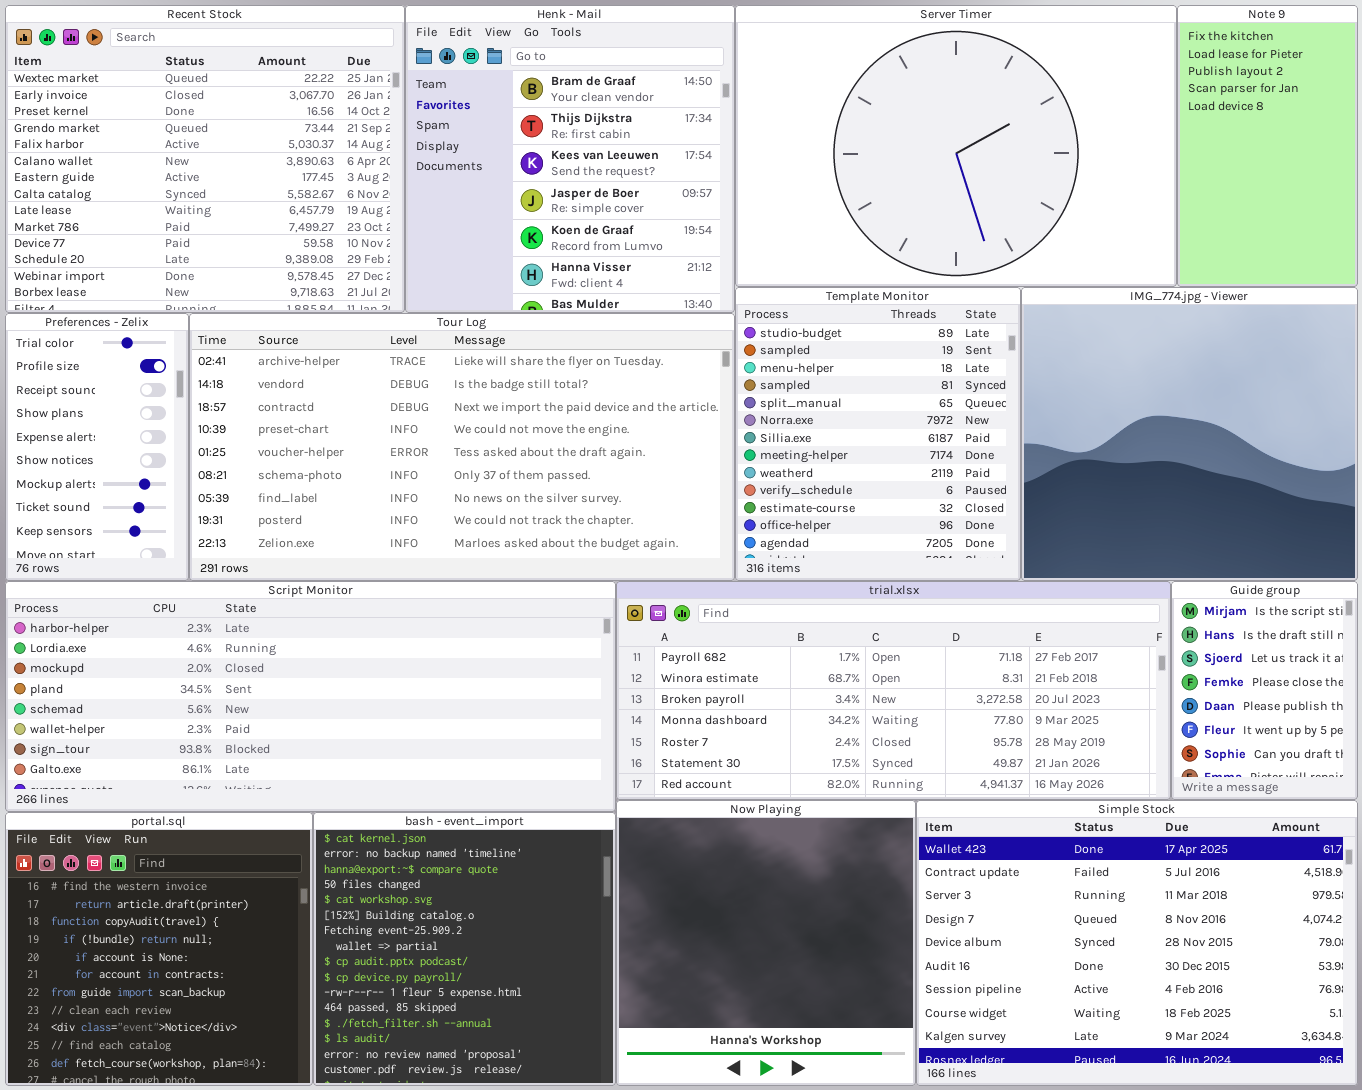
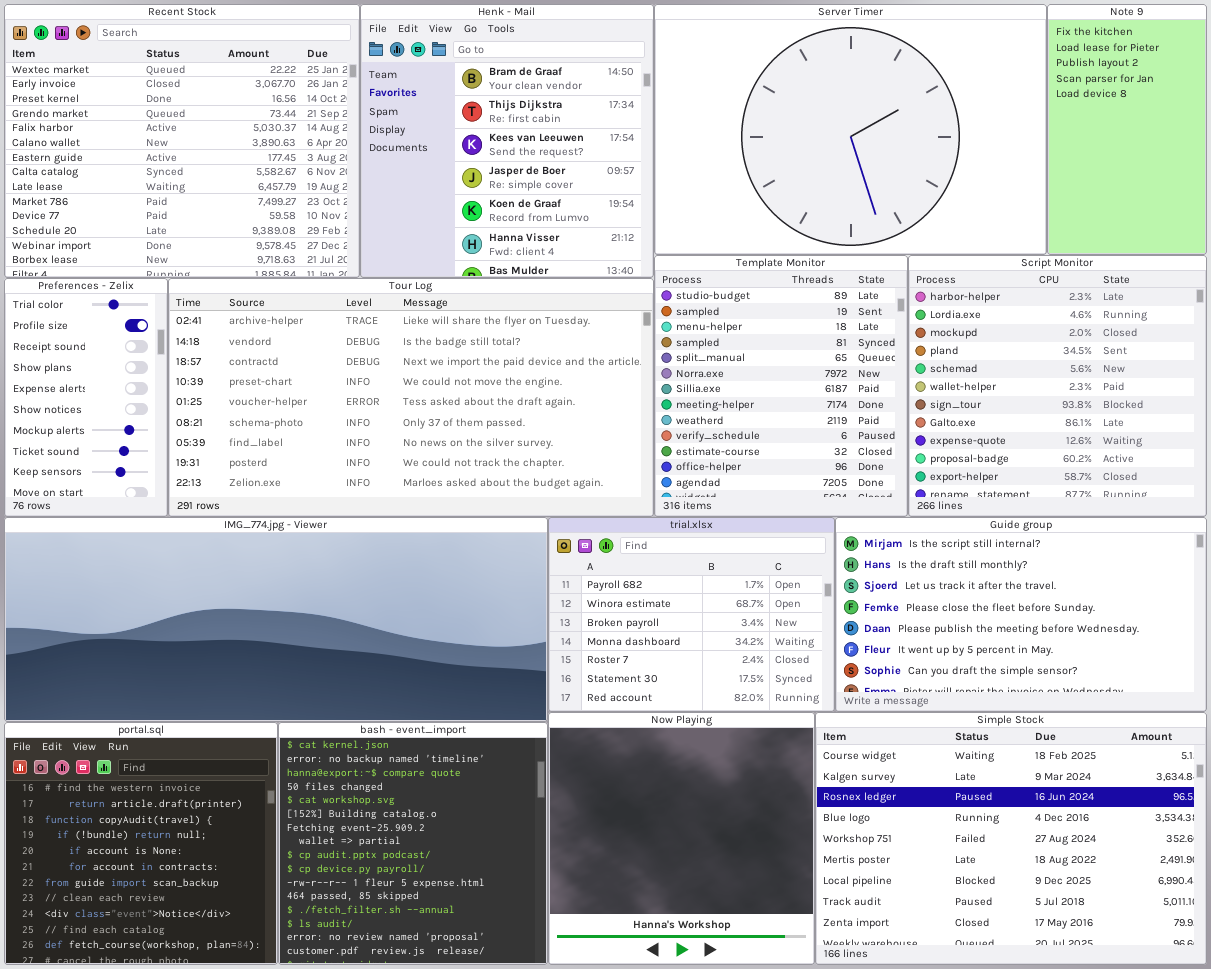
IMG_774.jpg - Viewer: [1021,287,1358,581] -> [4,517,548,722], moved, resized
Script Monitor: [5,581,616,812] -> [908,255,1207,517], moved, resized
trial.xlsx: [616,581,1171,800] -> [548,517,835,712], resized
Guide group: [1171,581,1358,800] -> [835,517,1207,712], resized
Simple Stock: [916,800,1358,1086] -> [815,712,1207,965], scrolled down 7 rows

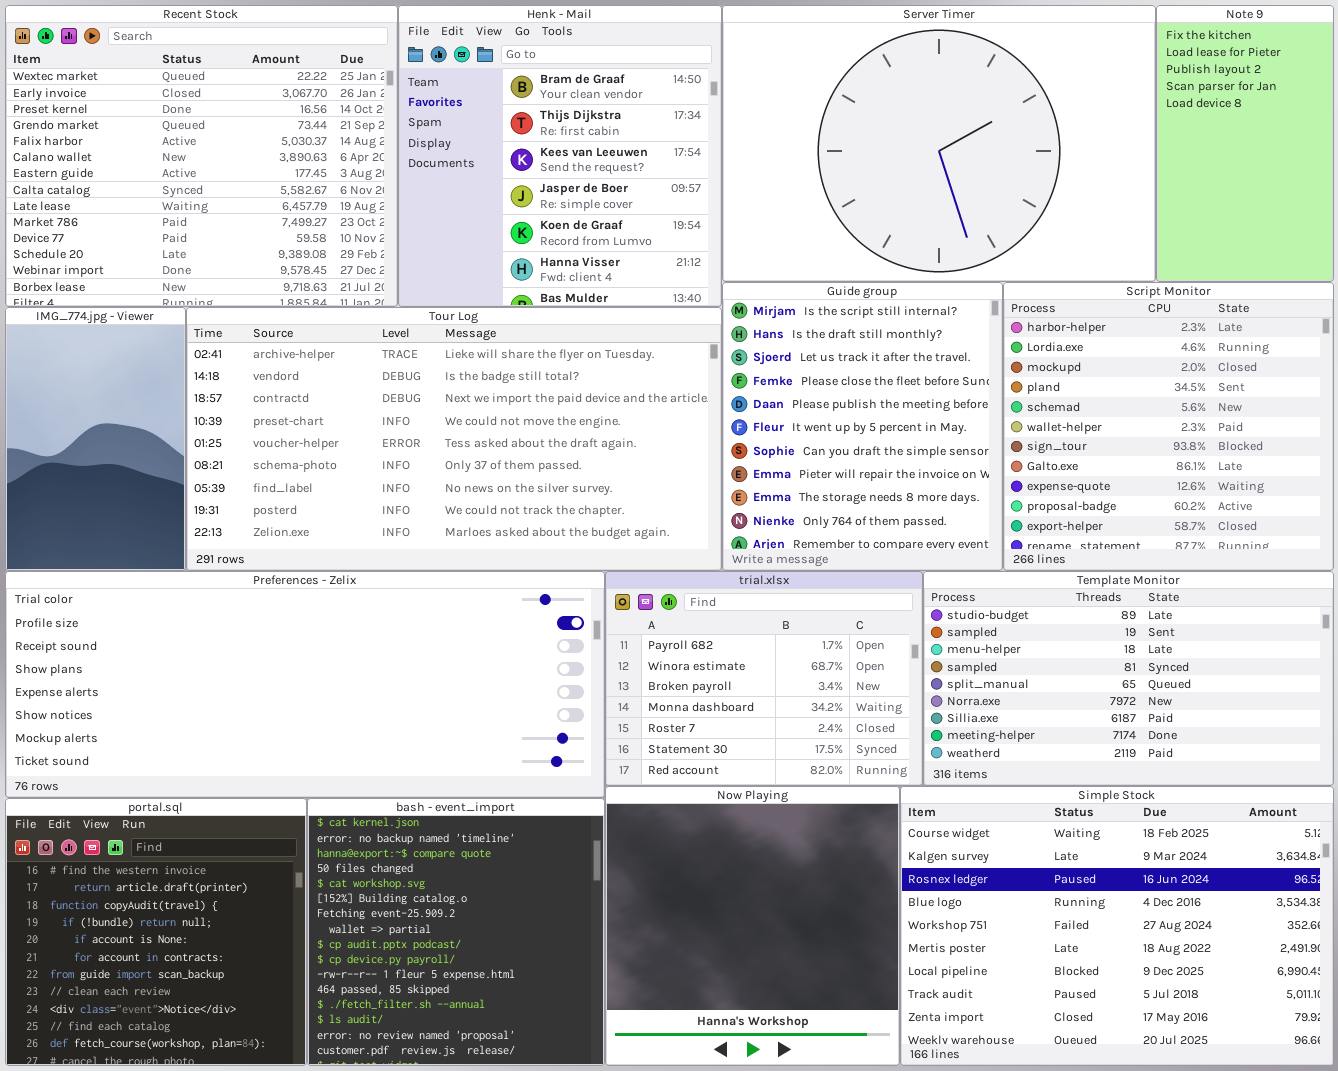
Template Monitor: [654,255,908,517] -> [923,571,1334,786], moved, resized
Preferences - Zelix: [4,278,168,517] -> [5,571,605,798], moved, resized
IMG_774.jpg - Viewer: [4,517,548,722] -> [5,307,186,571], moved, resized
Guide group: [835,517,1207,712] -> [722,282,1003,571], moved, resized

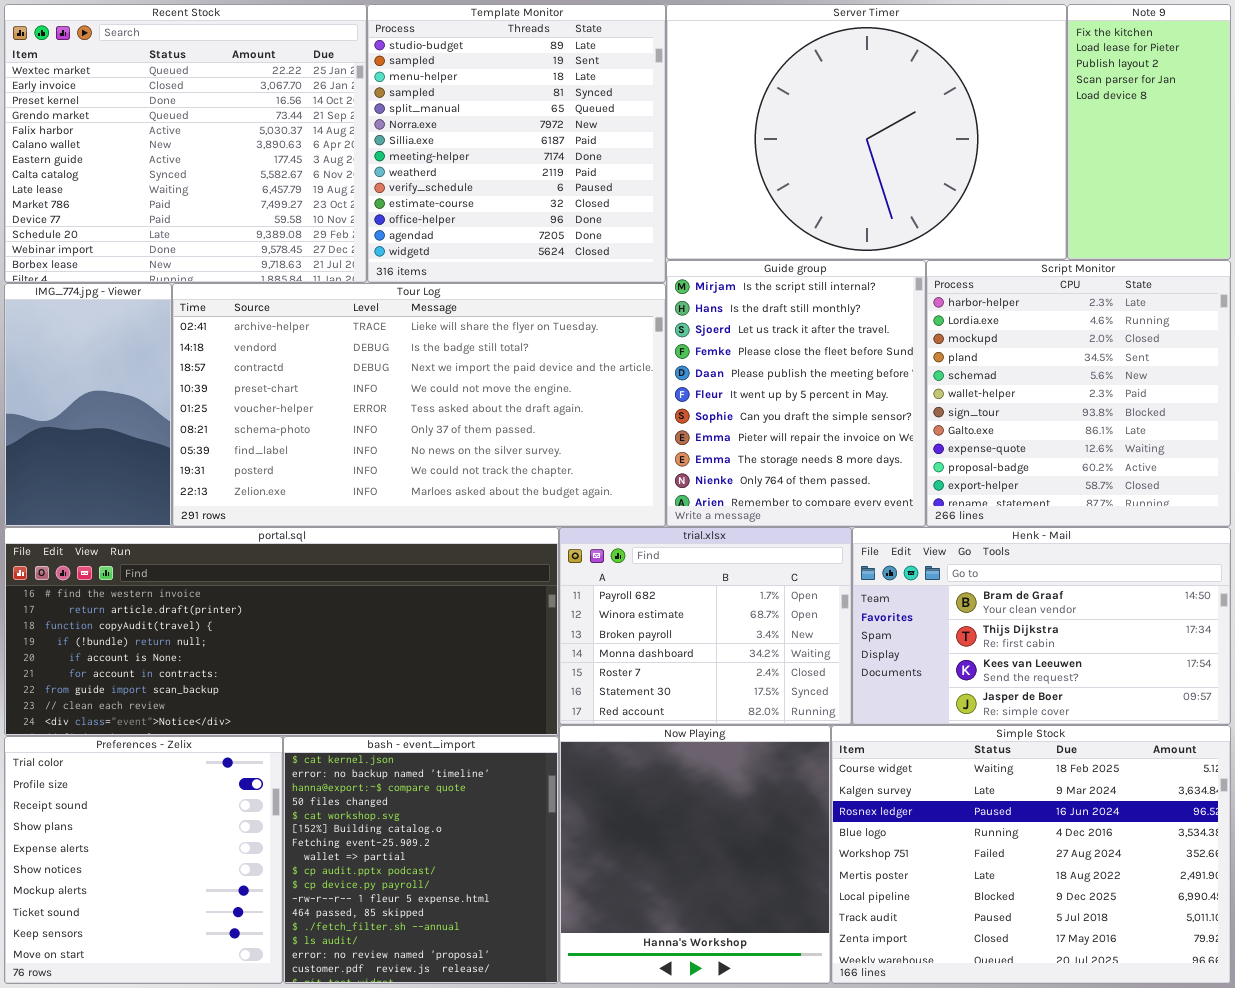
Henk - Mail: [398,5,722,307] -> [852,527,1231,725], moved, resized
Preferences - Zelix: [5,571,605,798] -> [4,736,283,984], moved, resized
Template Monitor: [923,571,1334,786] -> [367,4,666,283], moved, resized
portal.sql: [5,798,307,1066] -> [4,527,559,736], moved, resized

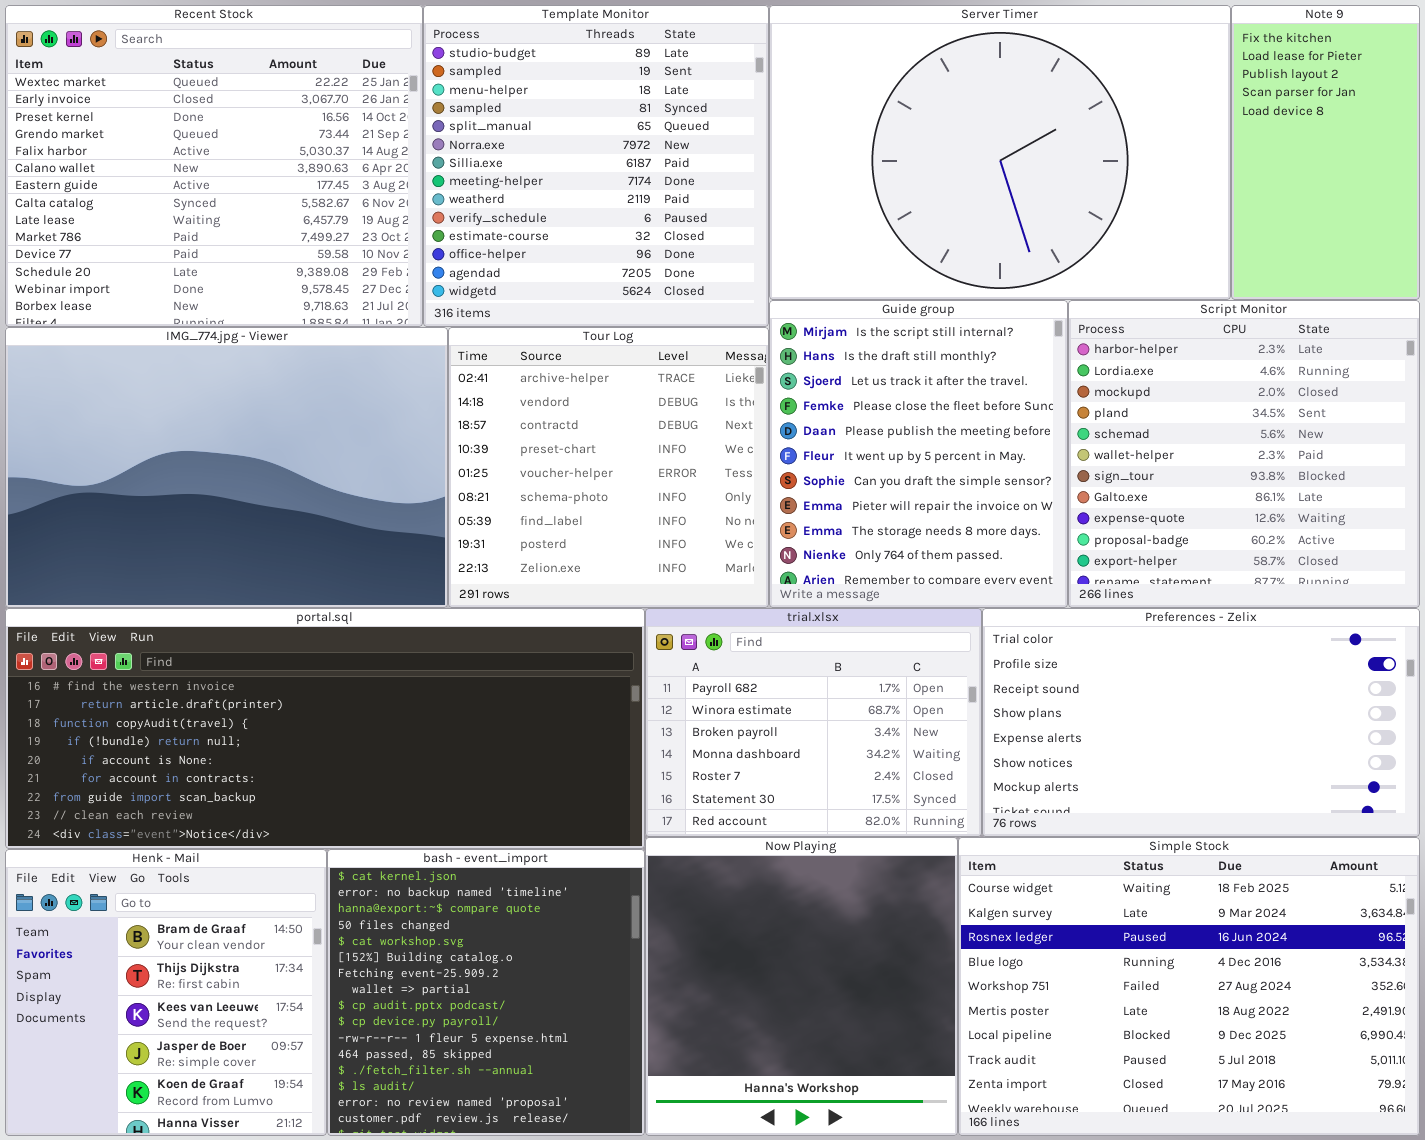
IMG_774.jpg - Viewer: [4,283,172,527] -> [5,327,448,608], resized
Tour Log: [172,283,666,527] -> [448,327,769,608], resized
Henk - Mail: [852,527,1231,725] -> [5,849,327,1136], moved, resized
Preferences - Zelix: [4,736,283,984] -> [982,608,1420,837], moved, resized

